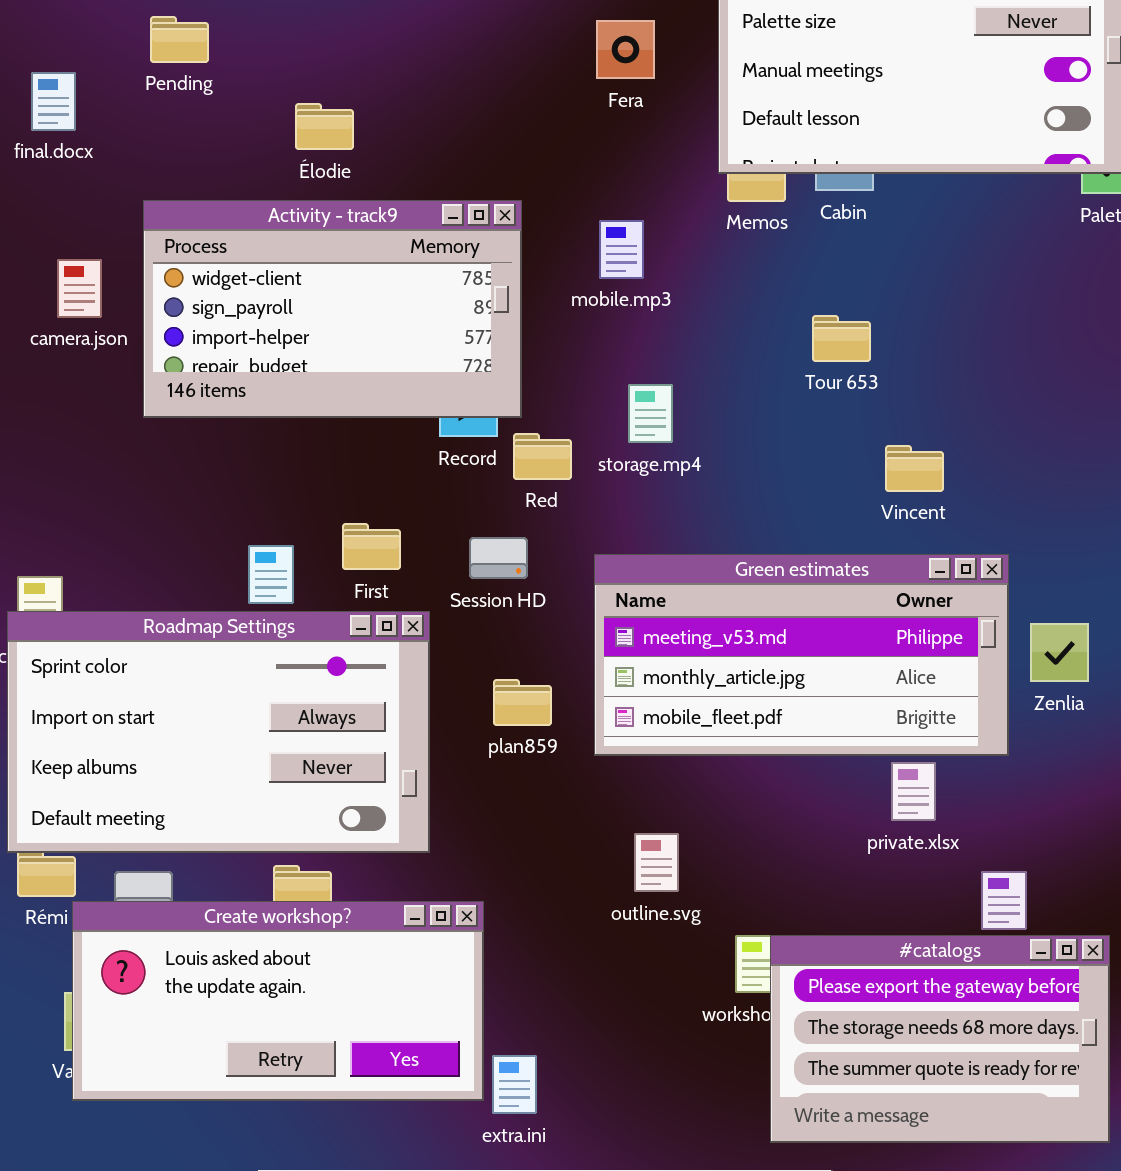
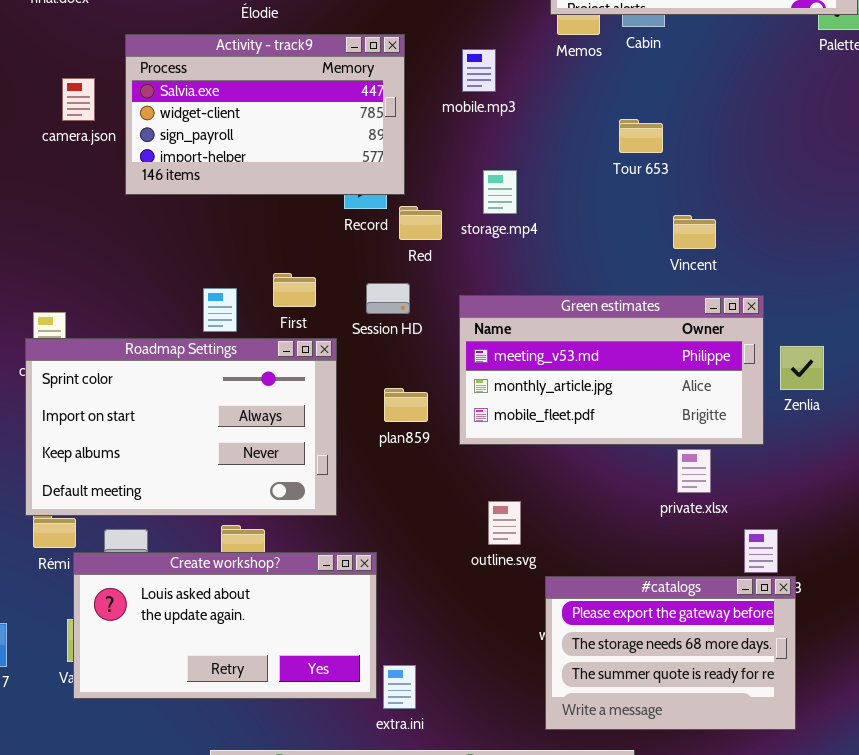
Activity - track9: [143,200,522,418] -> [125,34,405,195], scrolled up 1 row
#catalogs: [770,935,1110,1143] -> [545,576,796,730], moved

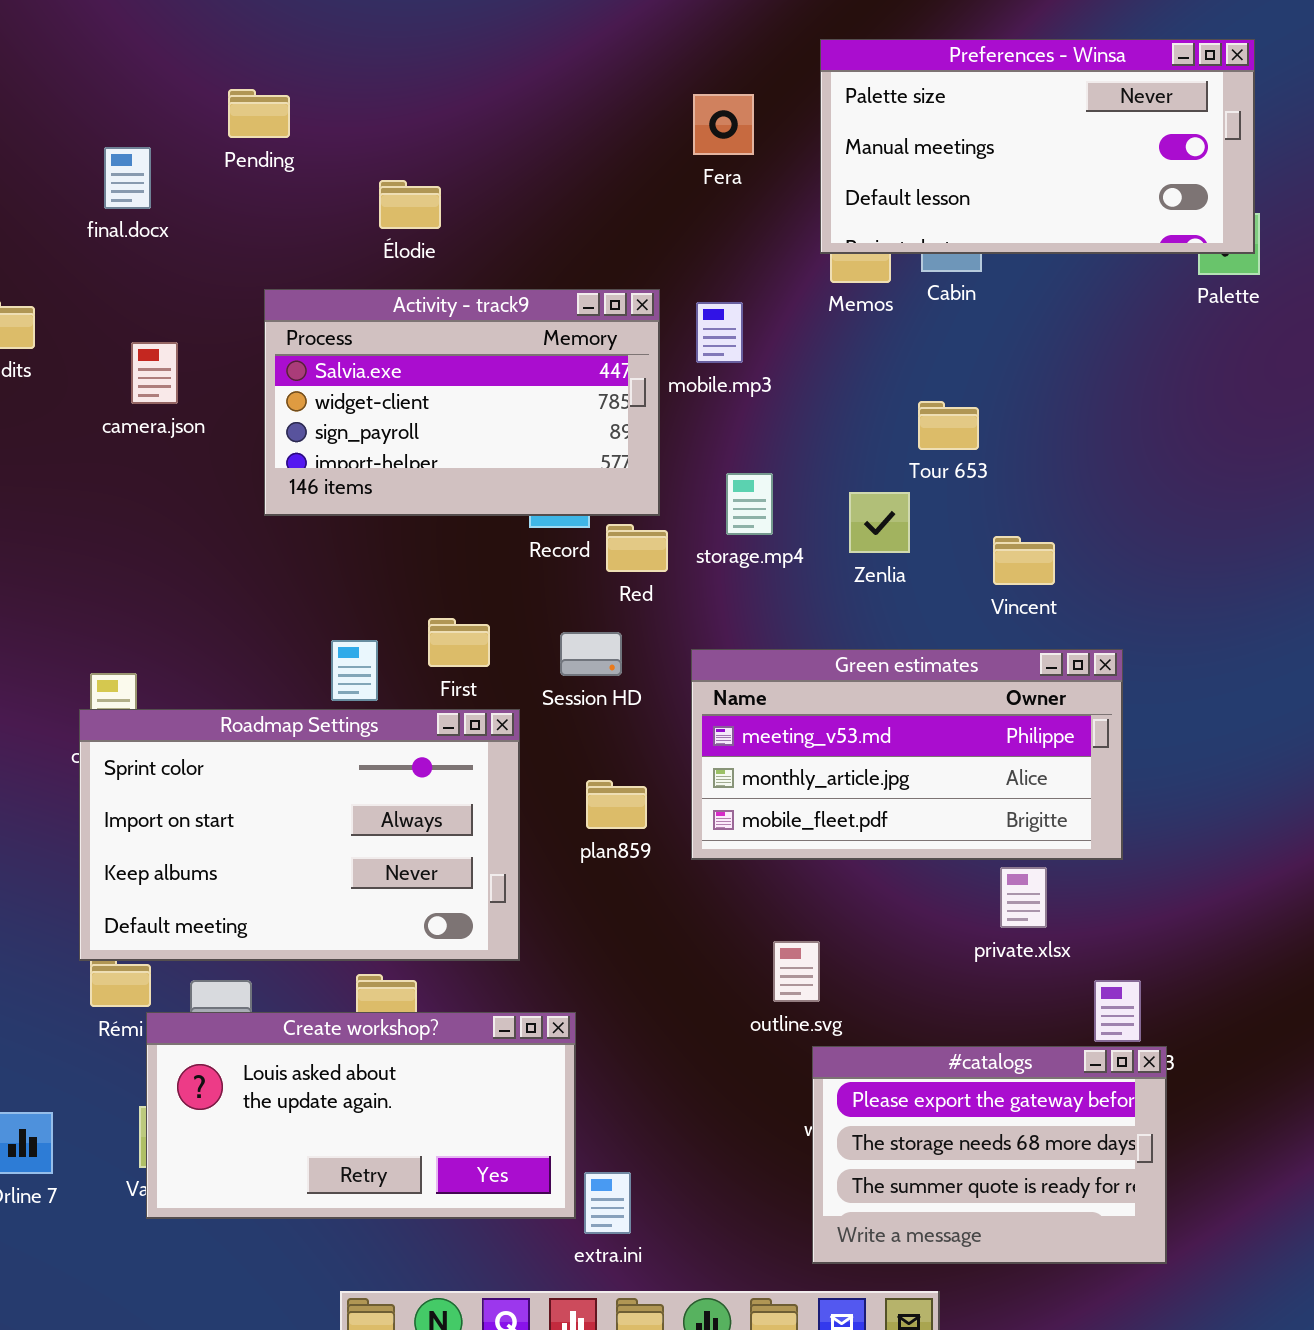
Activity - track9: [125,34,405,195] -> [264,289,660,516], moved
Zenlia: [780,346,824,390] -> [849,492,910,553], moved
outline.svg: [488,501,521,545] -> [773,941,820,1002], moved

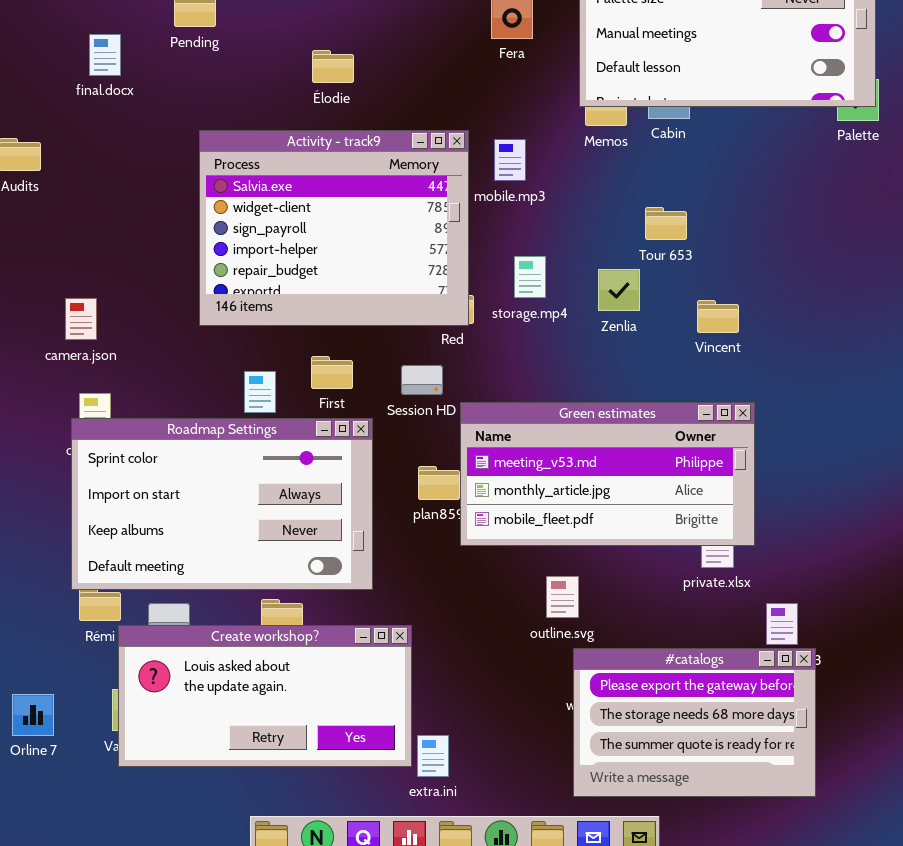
Élodie: [379,180,441,229] -> [312,50,354,83], moved
Activity - track9: [264,289,660,516] -> [199,130,469,326], resized
camera.json: [131,342,178,404] -> [65,298,97,340], moved
Green estimates: [691,649,1123,860] -> [460,402,755,546], moved

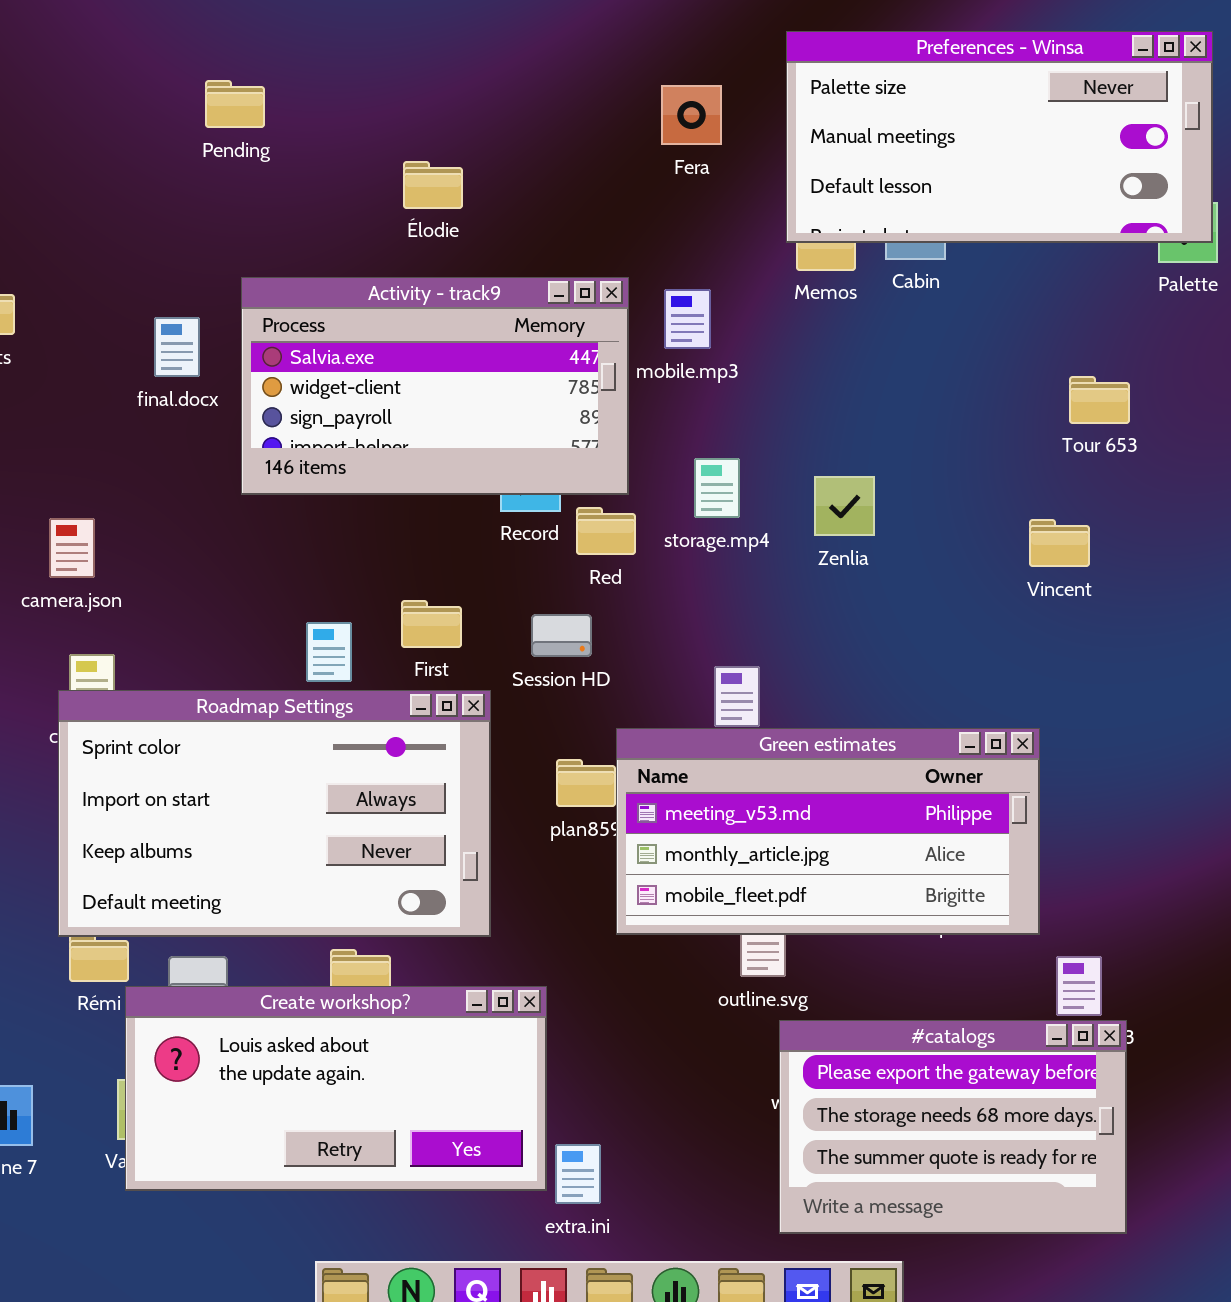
final.docx: [89,34,121,76] -> [154,317,200,377], moved
Activity - track9: [199,130,469,326] -> [241,277,629,495], resized
Tour 653: [645,207,687,240] -> [1069,376,1130,424], moved
Vincent: [697,300,739,333] -> [1029,519,1090,567], moved
Green estimates: [460,402,755,546] -> [616,728,1040,935], moved

